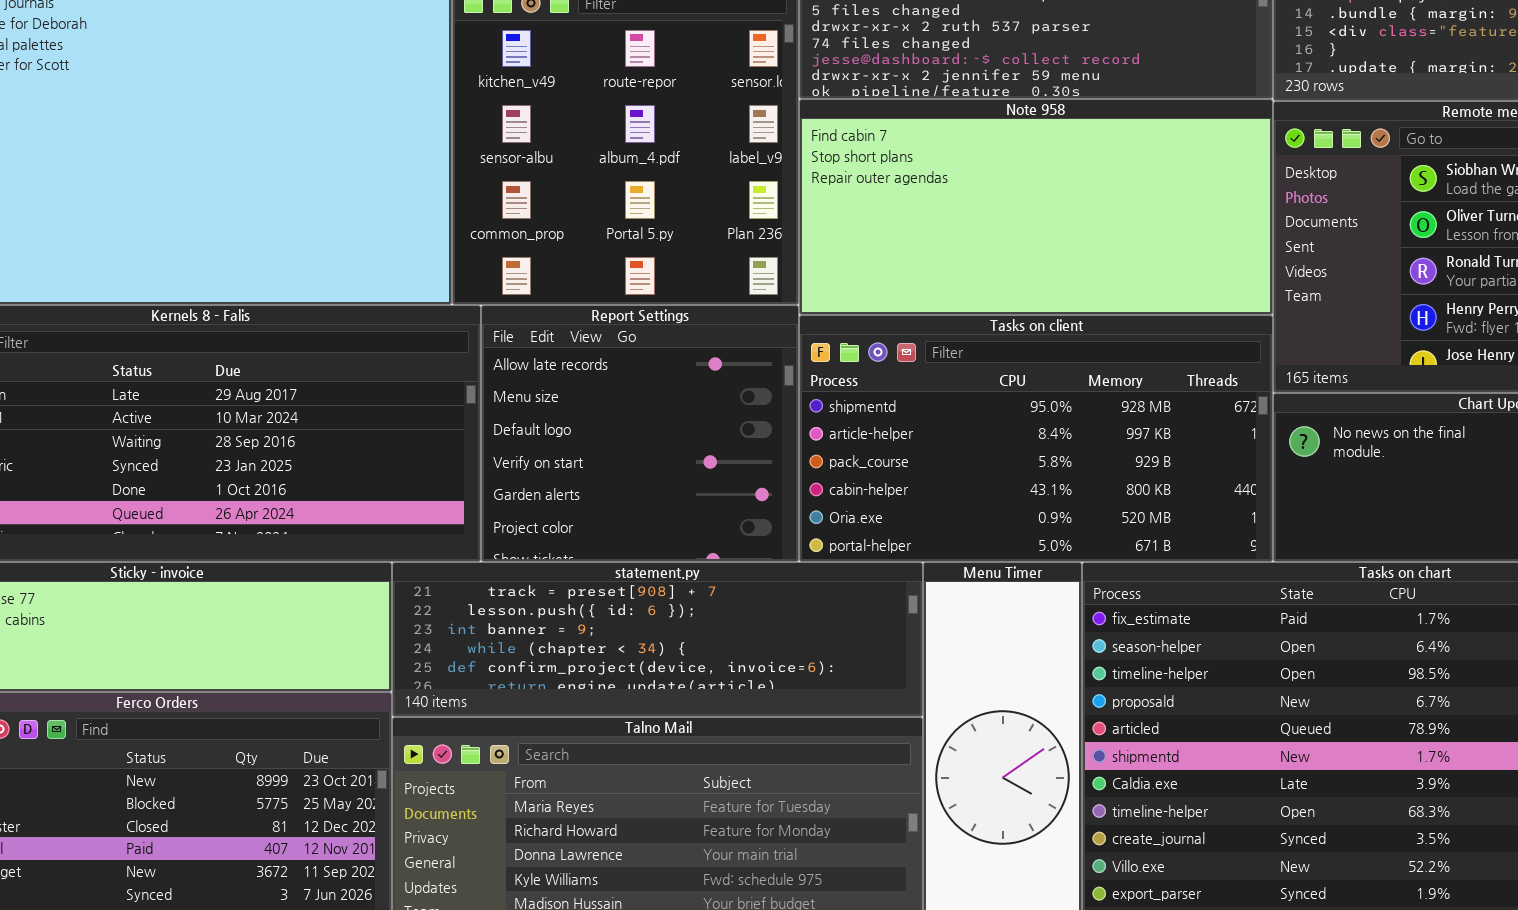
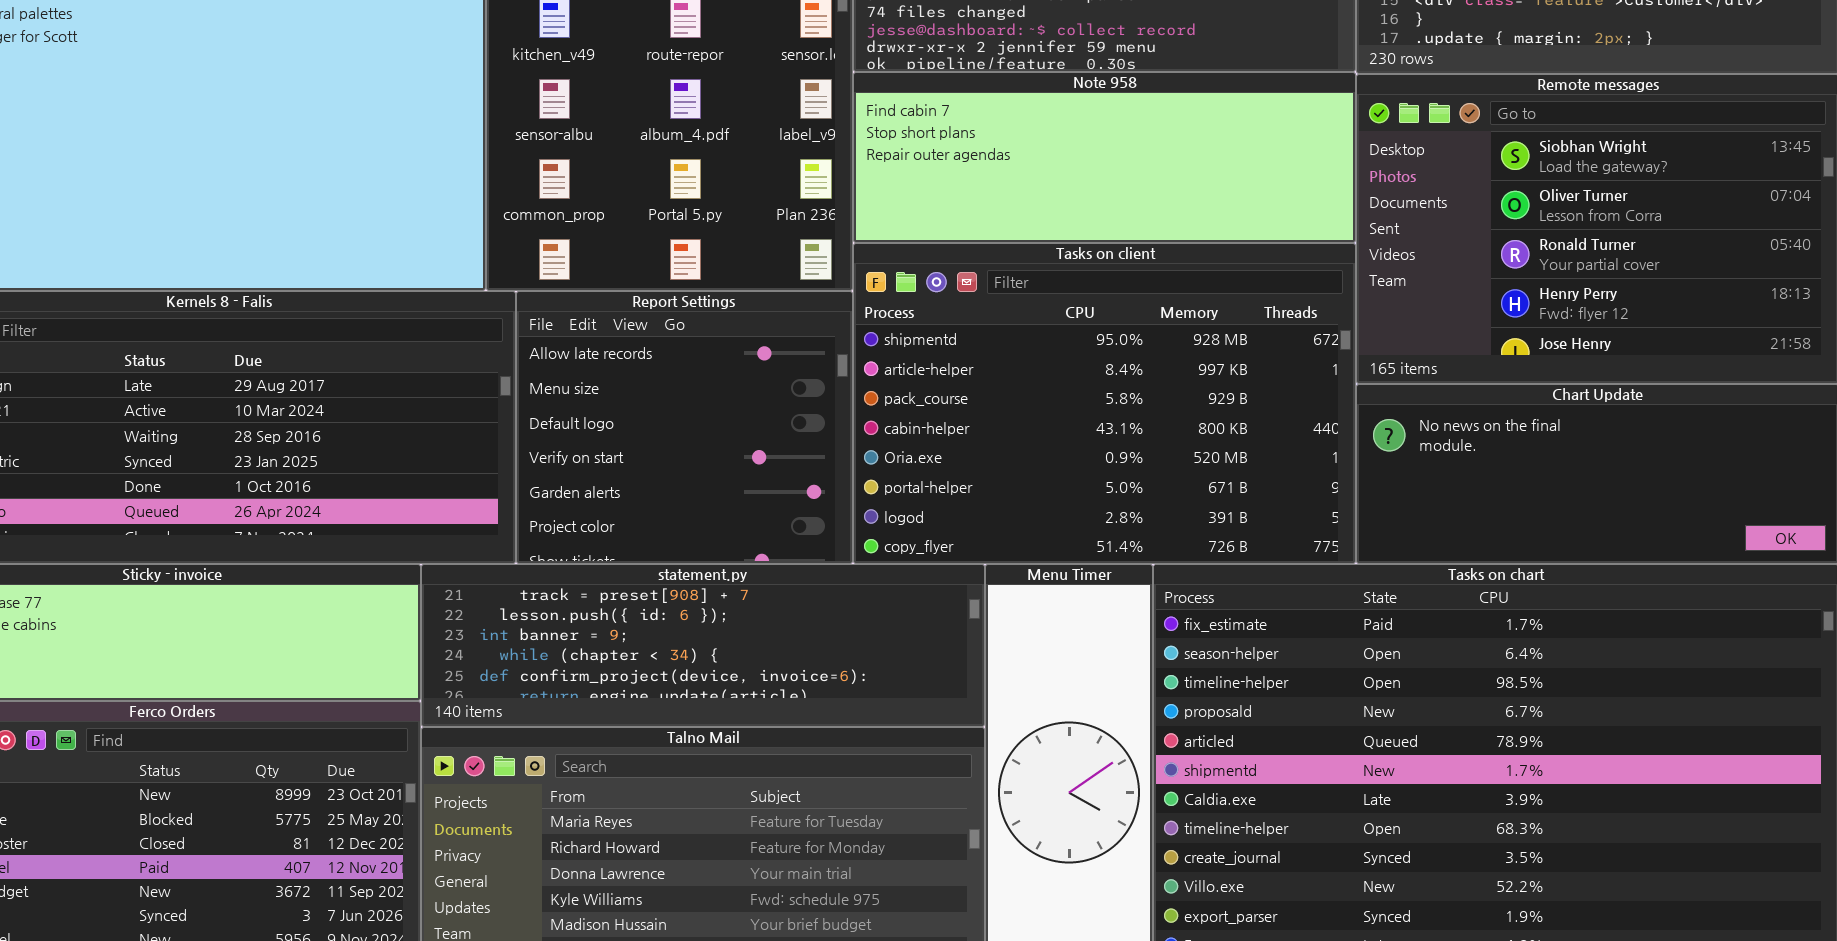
Note 958: [799,99,1273,315] -> [853,72,1356,243], resized
Tasks on client: [799,315,1273,562] -> [853,243,1356,564], resized

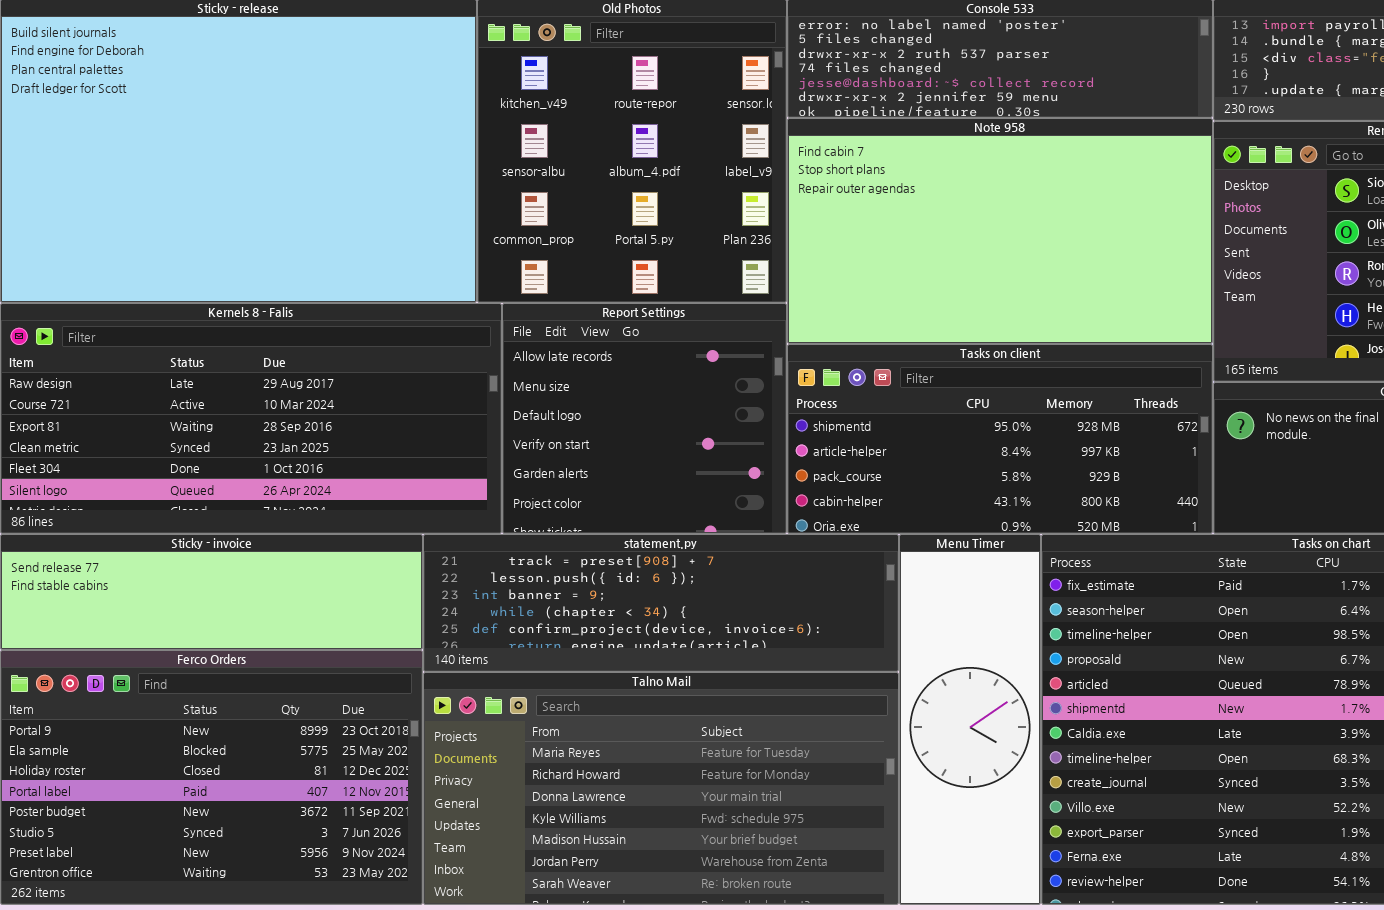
Note 958: [853,72,1356,243] -> [787,118,1213,344], resized
Tasks on client: [853,243,1356,564] -> [787,344,1213,534], resized

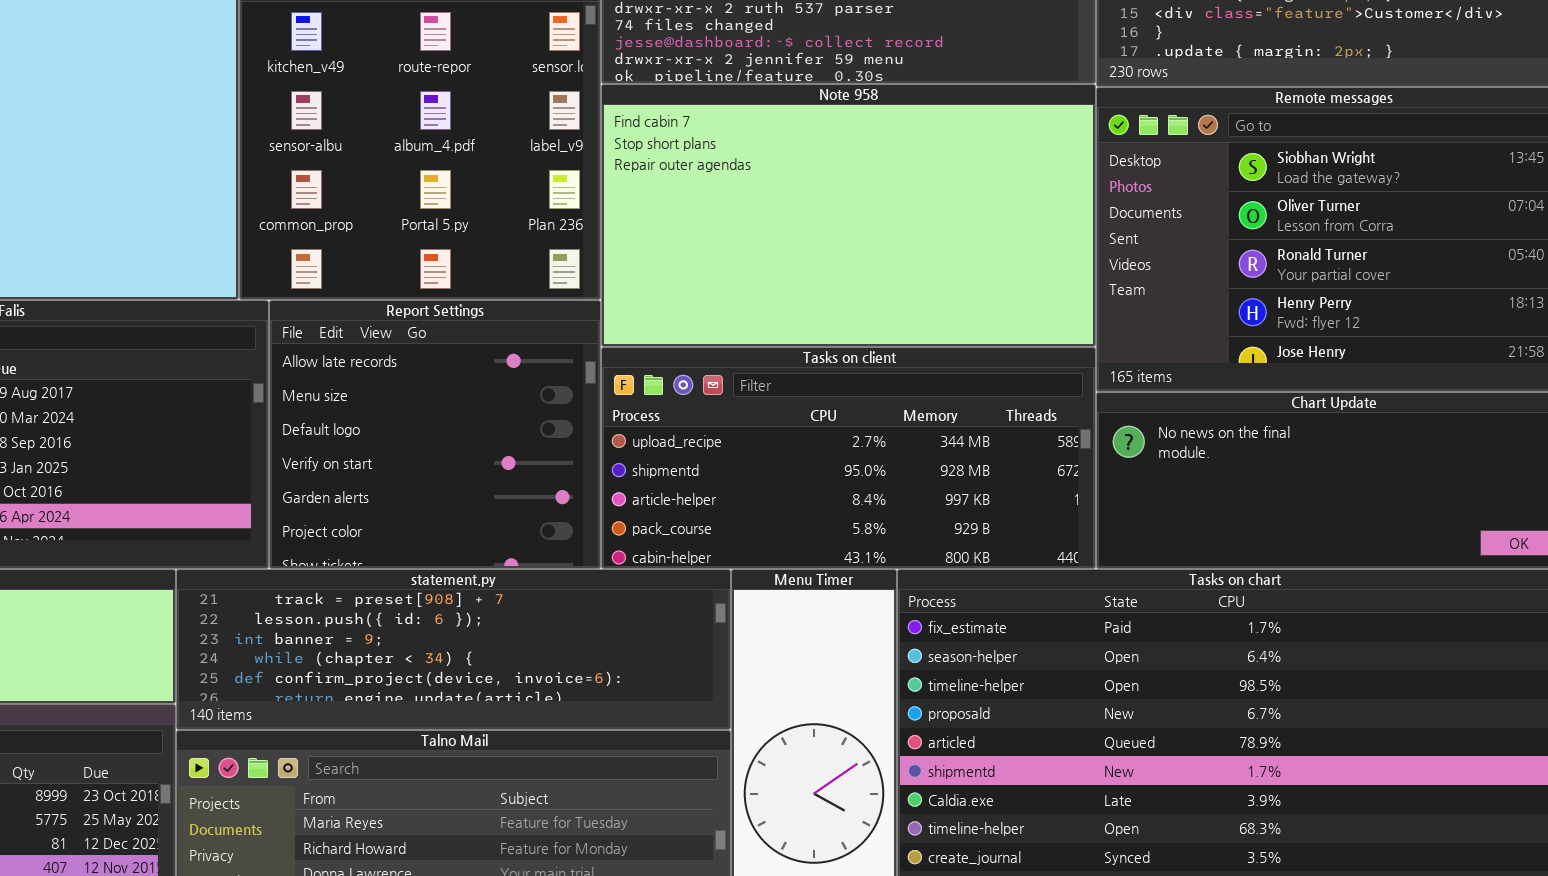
Tasks on client: [787,344,1213,534] -> [601,347,1096,569], scrolled up 1 row

